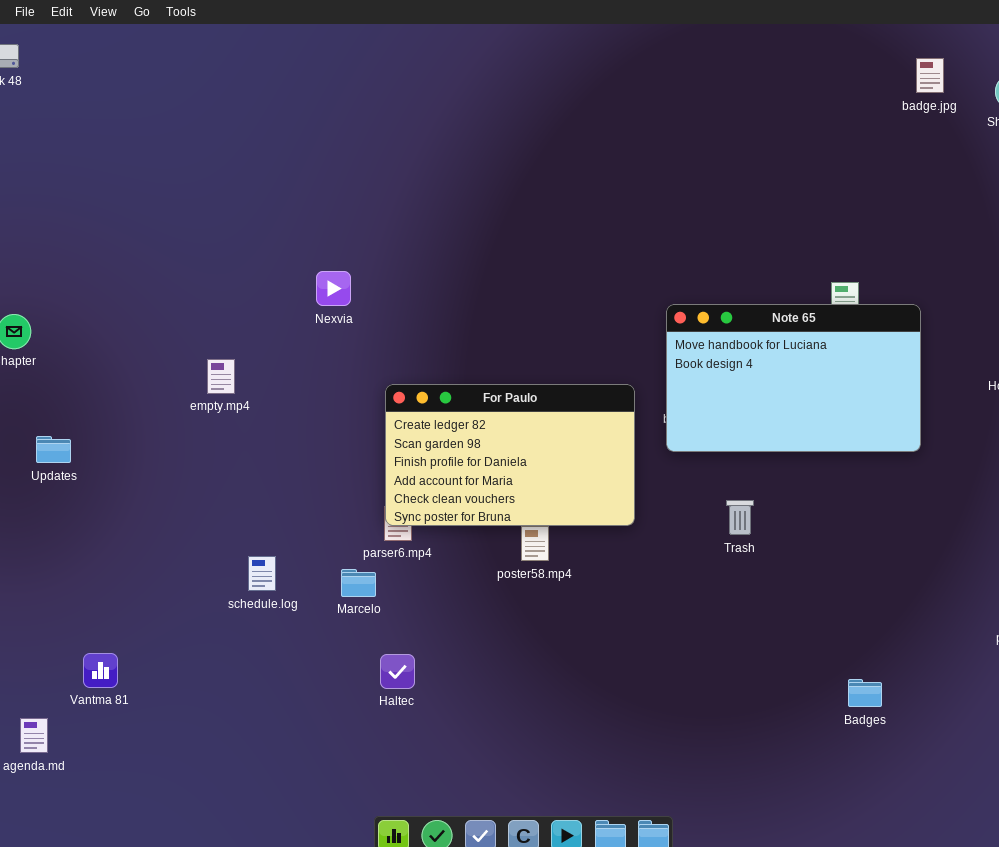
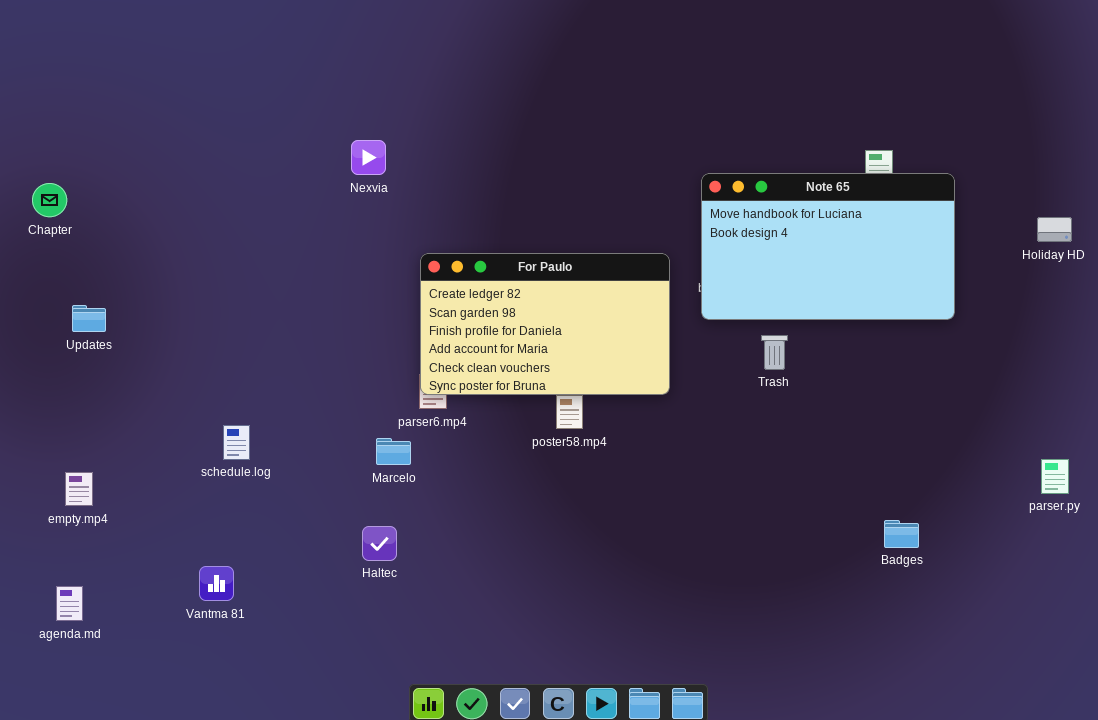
empty.mp4: [207,359,235,394] -> [65,472,93,506], moved
Trash: [726,500,754,535] -> [761,335,788,370], moved
schedule.log: [248,556,276,591] -> [223,425,250,460], moved
Vantma 81: [83,653,118,688] -> [199,566,234,601], moved
Haltec: [380,654,415,689] -> [362,526,397,561], moved
Badges: [848,679,882,707] -> [884,520,919,548], moved

